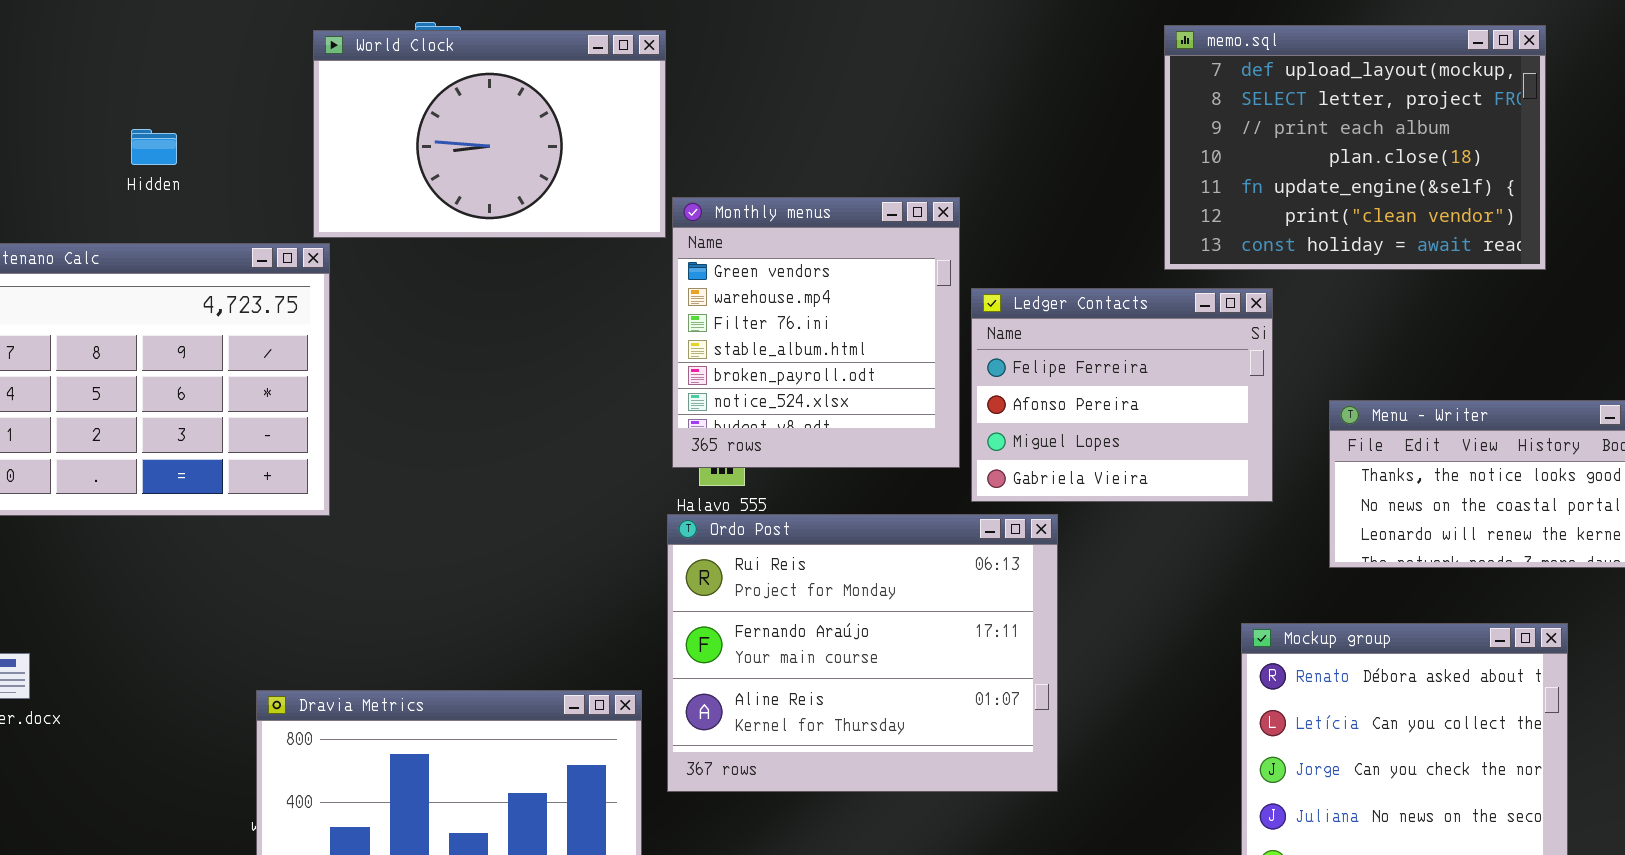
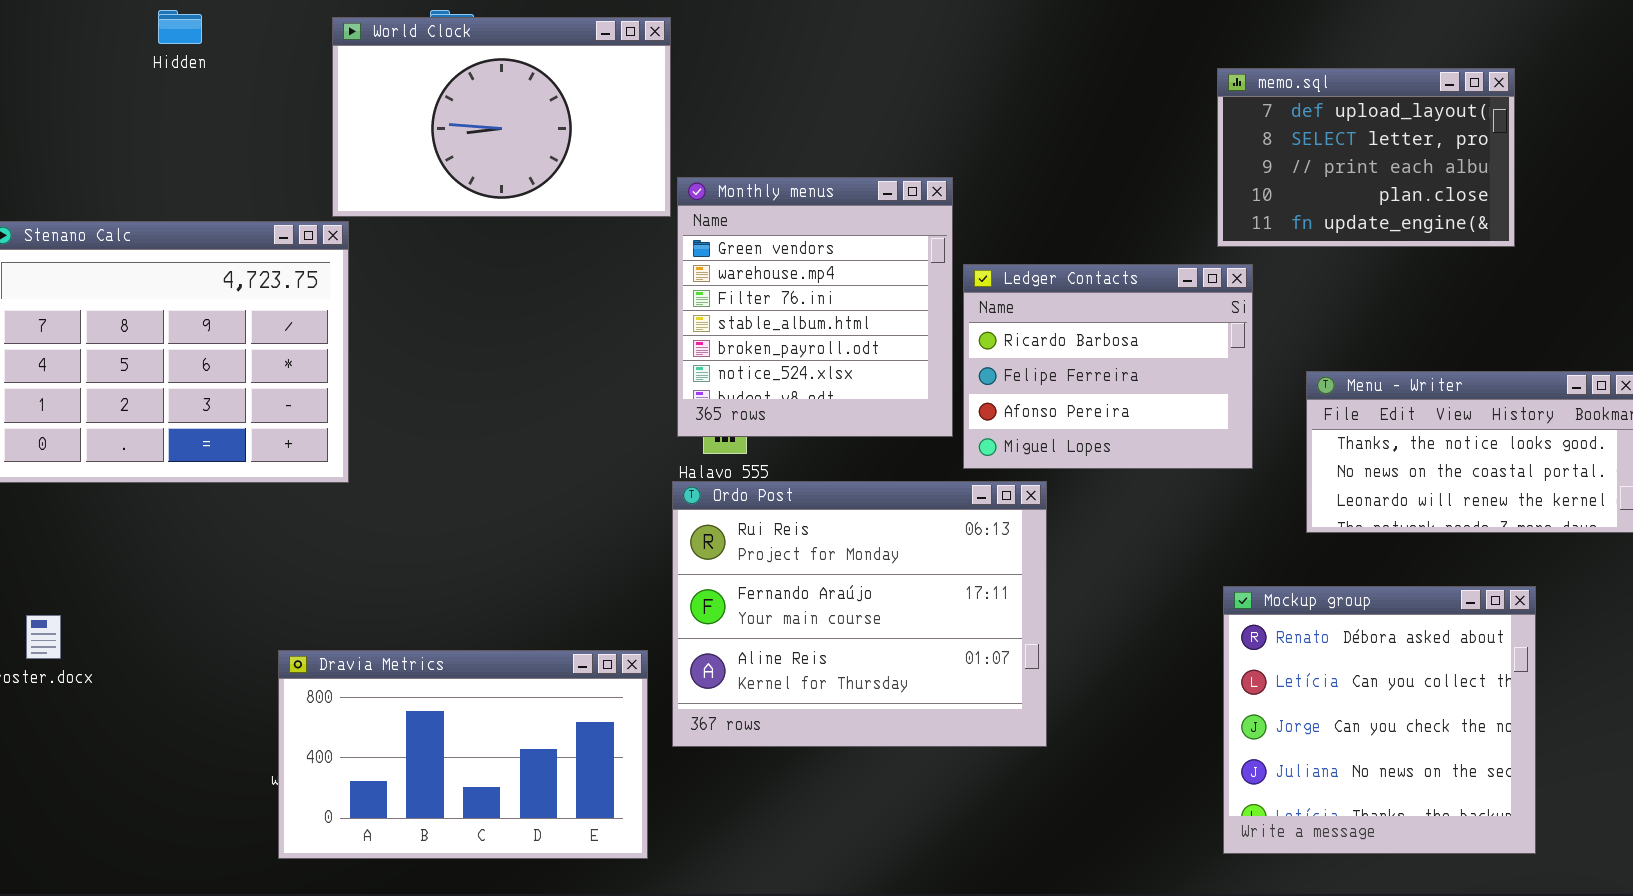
memo.sql: [1164,25,1546,270] -> [1217,68,1515,247], resized
Hidden: [131,129,177,165] -> [158,10,202,44], moved
Ledger Contacts: [971,288,1273,502] -> [963,264,1253,469], scrolled up 1 row

